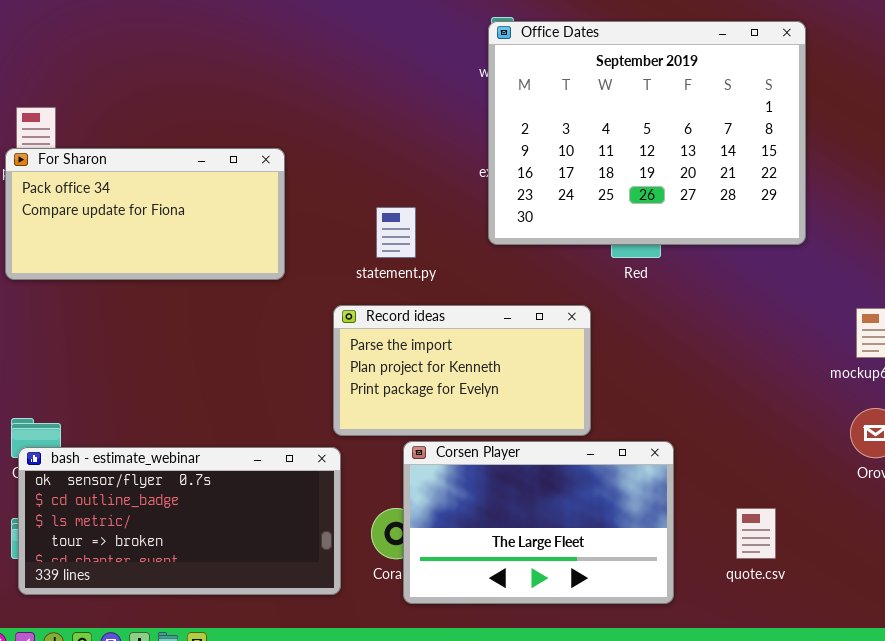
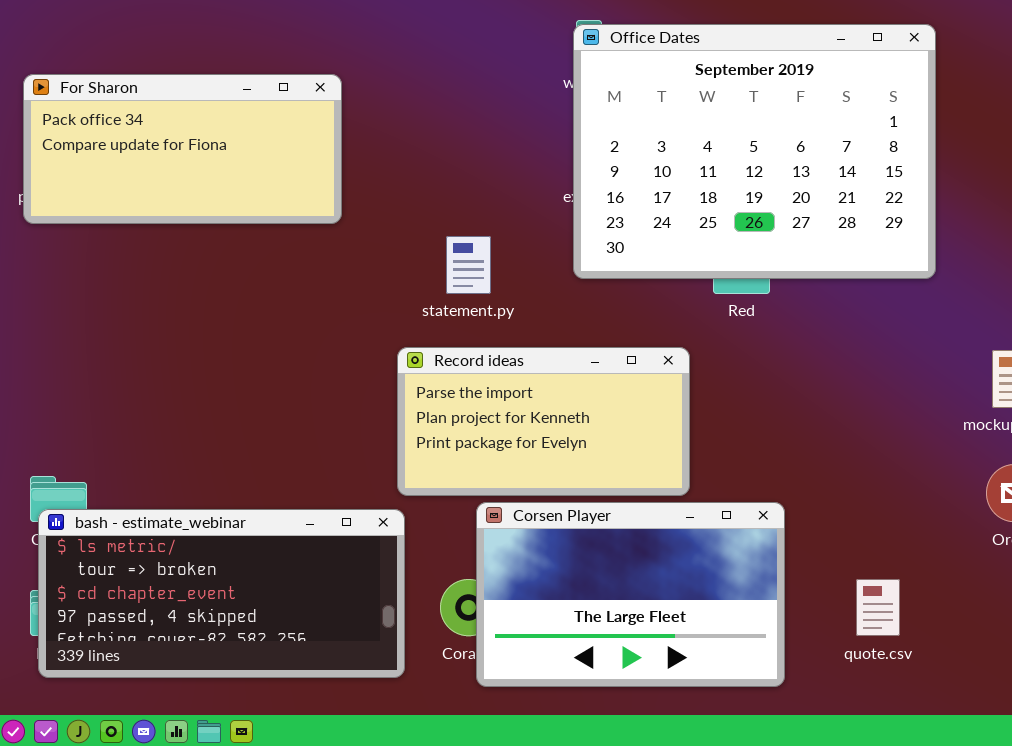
For Sharon: [5,148,285,280] -> [23,74,342,224], moved
bash - estimate_webinar: [18,447,341,595] -> [38,509,405,678], scrolled down 2 rows

